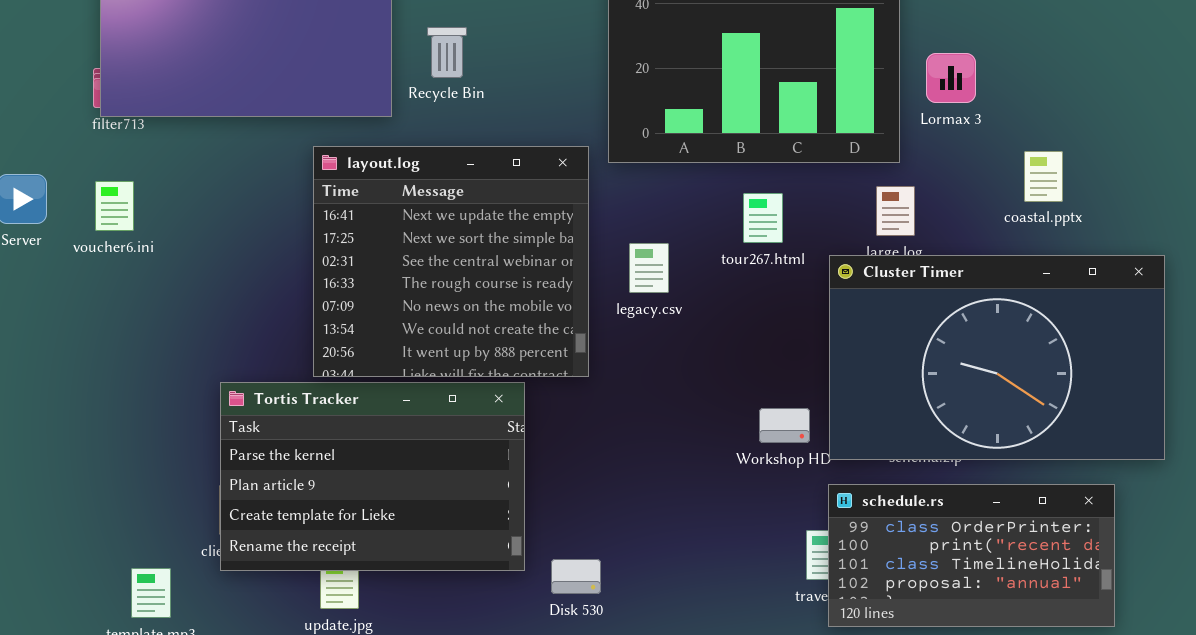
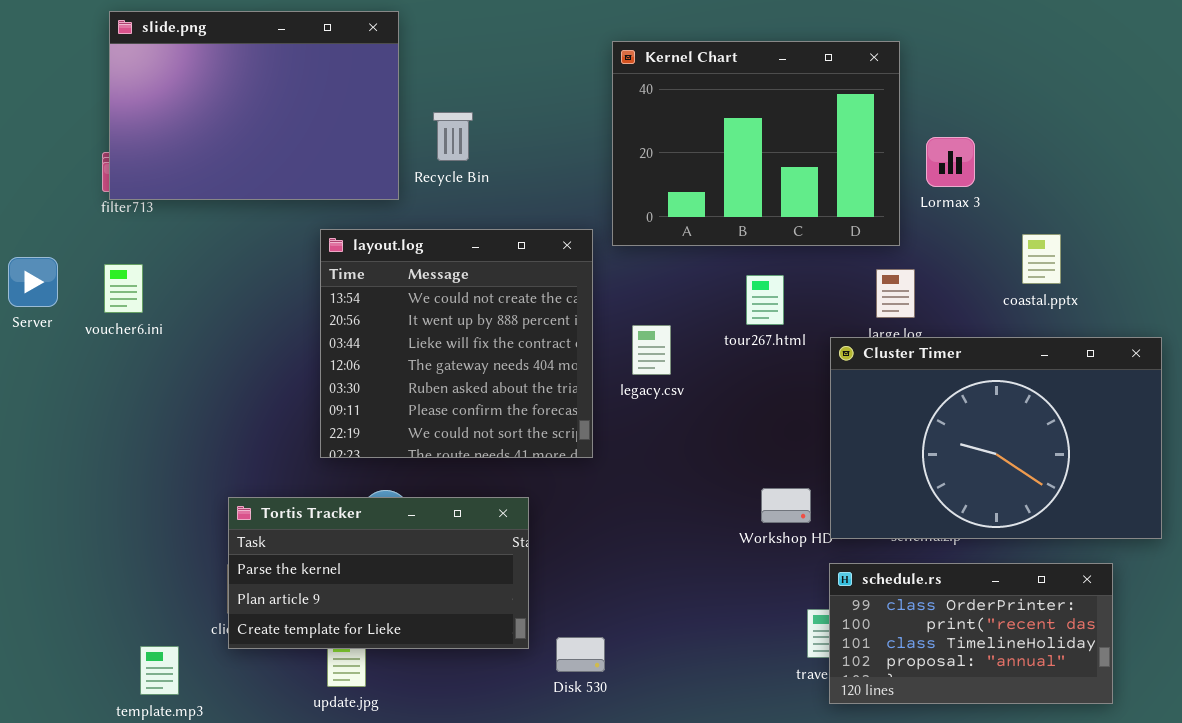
layout.log: [313,146,589,377] -> [320,229,593,458], scrolled down 5 rows
Tortis Tracker: [220,382,525,571] -> [228,497,529,649], resized

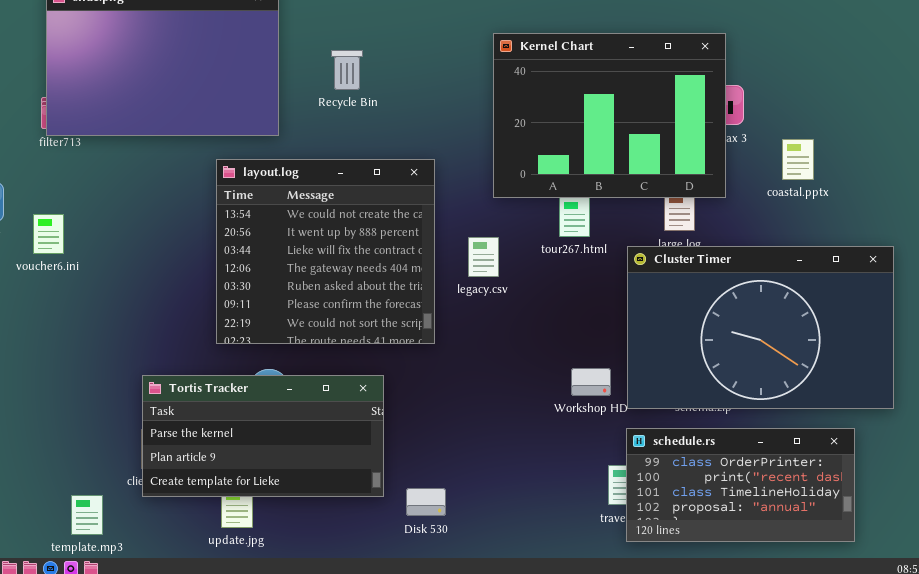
Kernel Chart: [612,41,900,246] -> [493,33,726,198], moved
Recycle Bin: [433,112,473,161] -> [331,50,363,90], moved
coastal.pptx: [1022,234,1061,284] -> [782,139,814,180], moved
voucher6.ini: [104,264,143,313] -> [33,214,64,254], moved

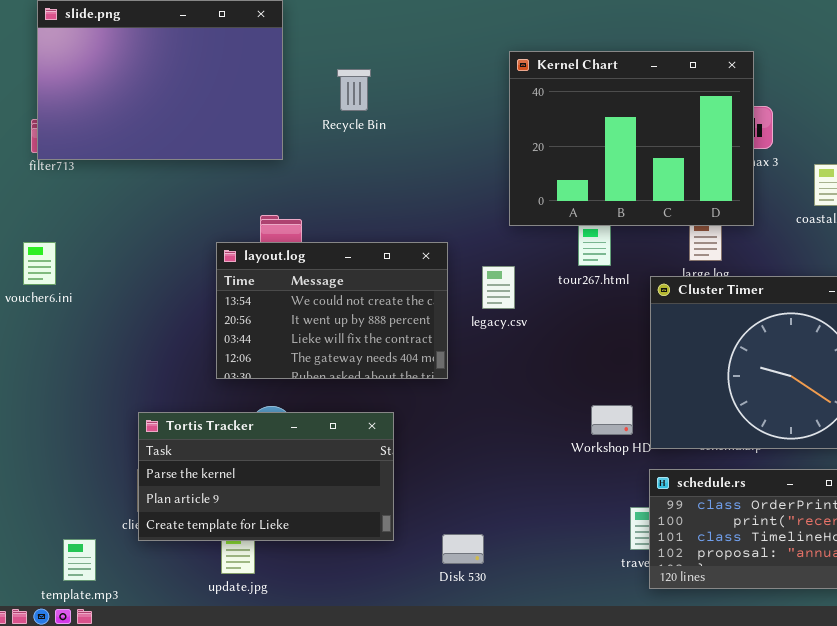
layout.log: [216,159,435,344] -> [216,242,448,379], resized
Disk 530: [406,488,446,516] -> [442,534,484,564], moved

